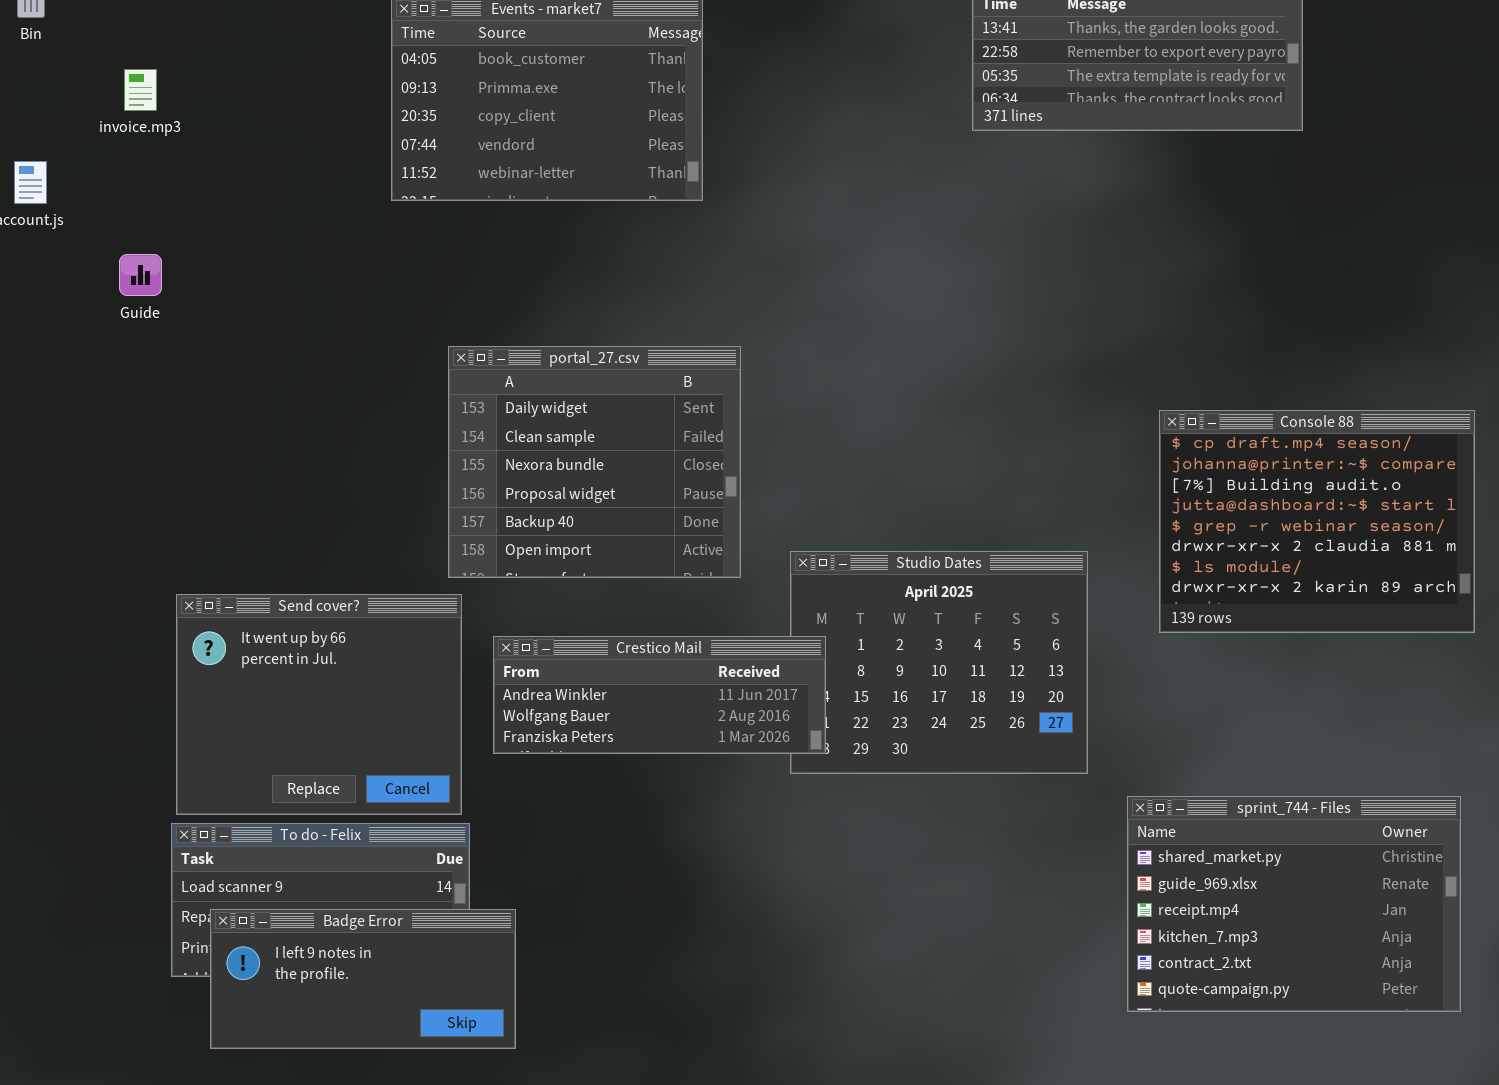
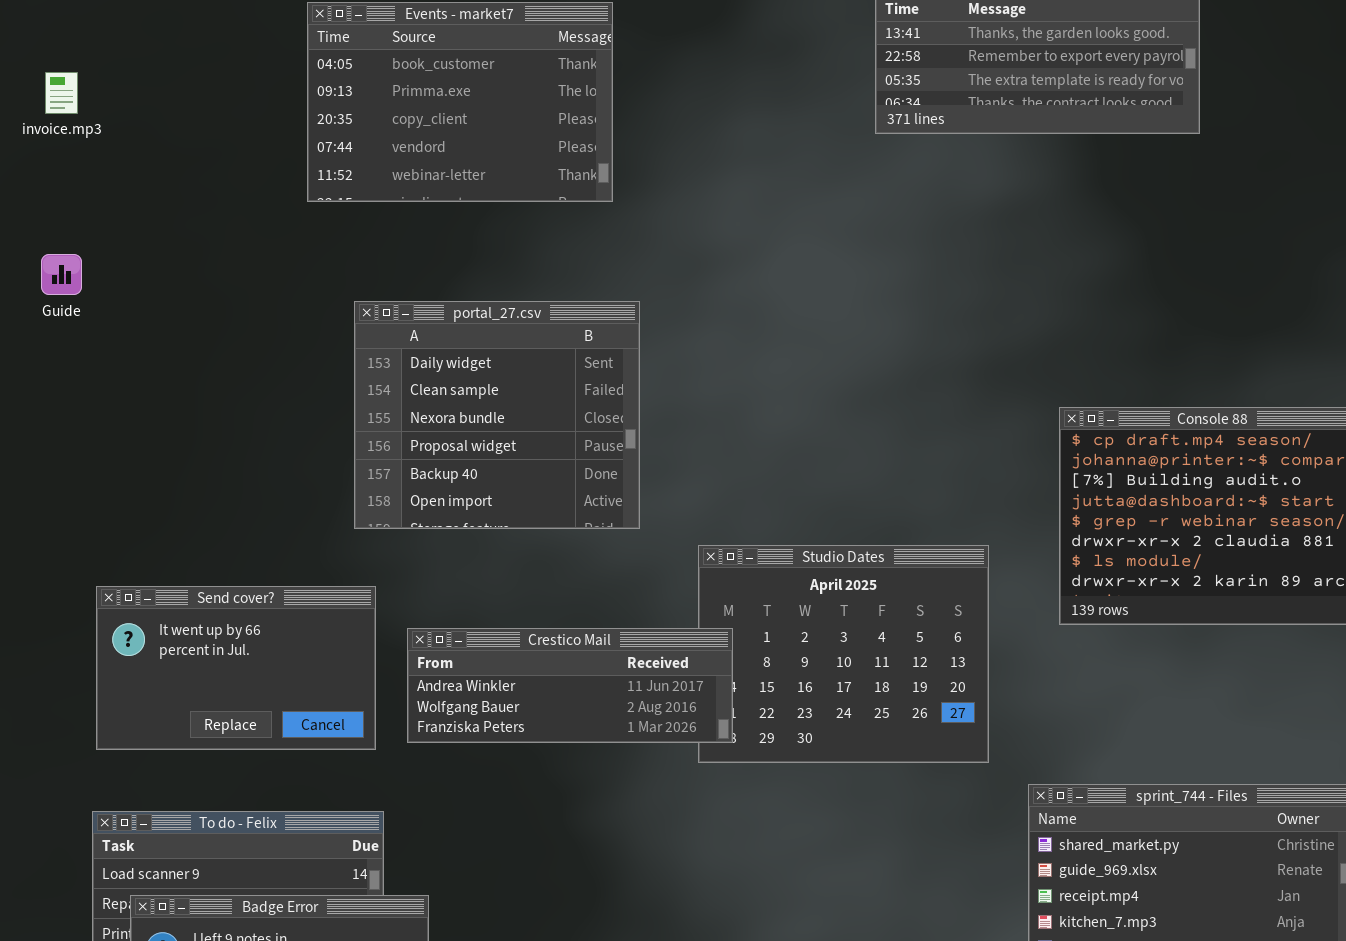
portal_27.csv: [448,346,741,578] -> [354,301,640,529], moved
Send cover?: [176,594,462,815] -> [96,586,376,750], resized

